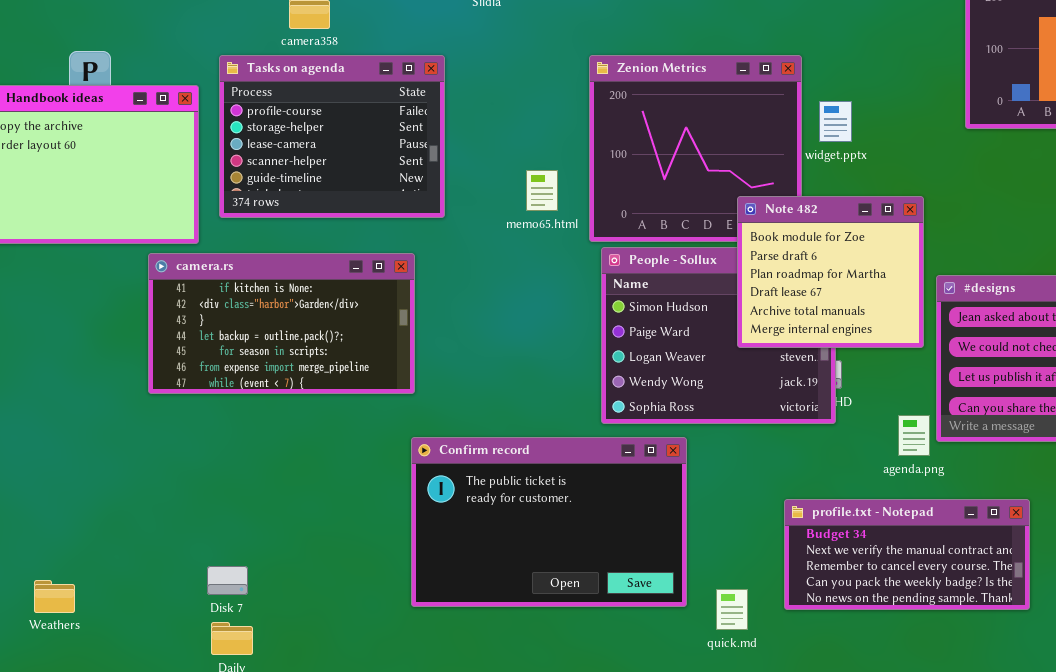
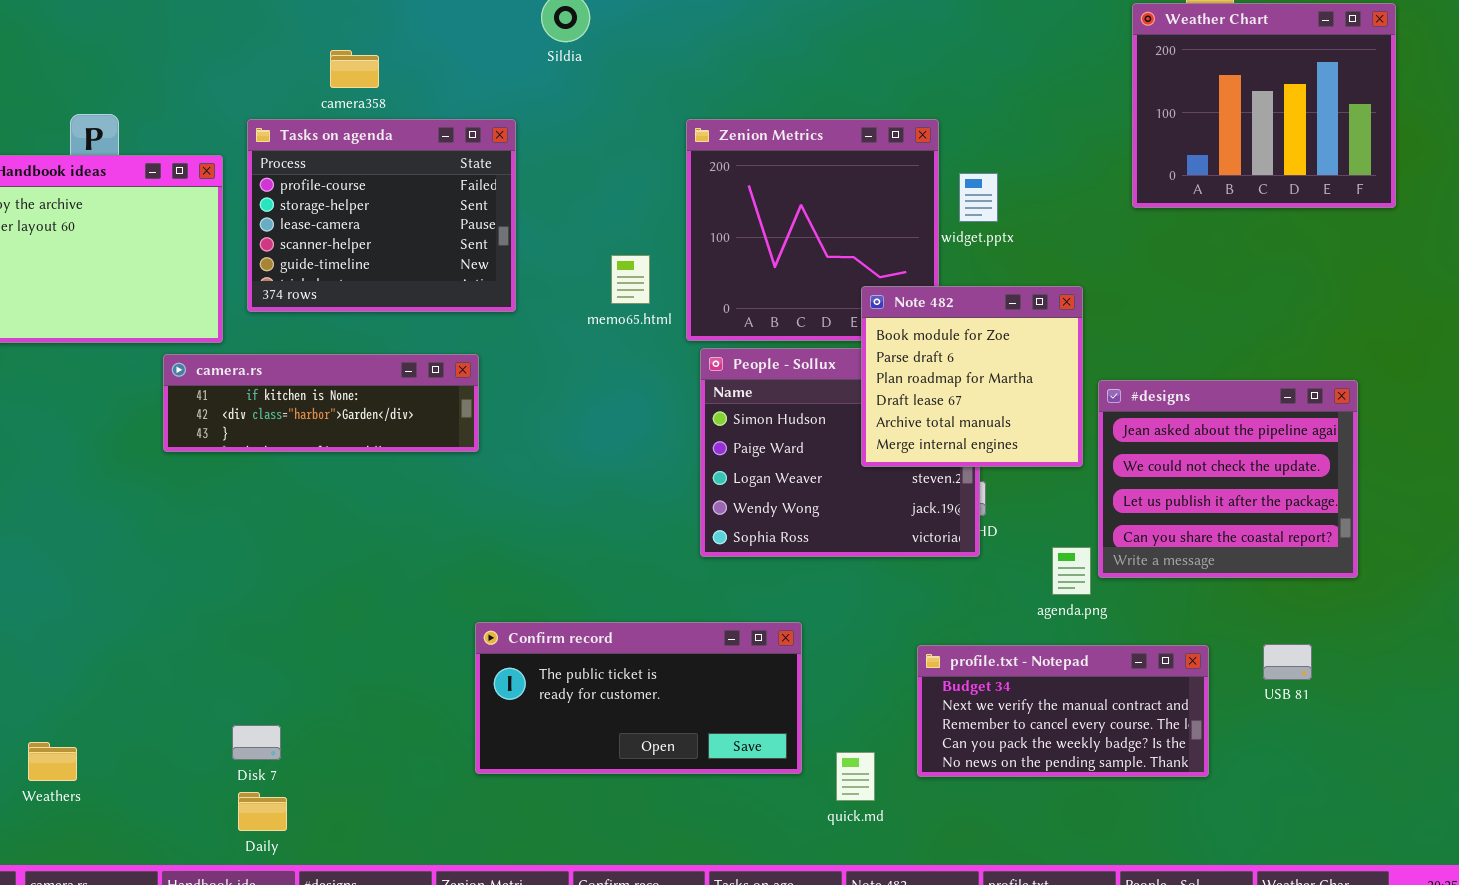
camera.rs: [148,253,415,394] -> [163,354,479,452], resized
Confirm record: [411,437,687,607] -> [475,622,802,774], resized

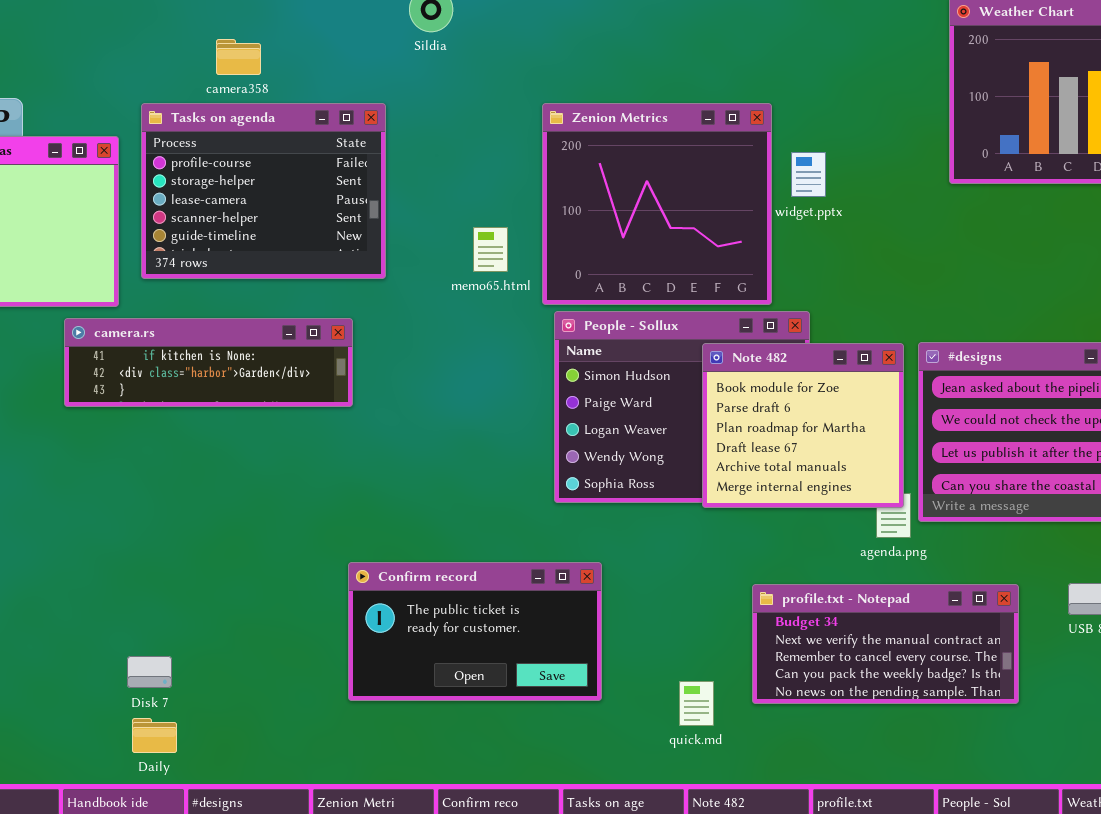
Note 482: [861,286,1083,467] -> [702,343,904,508], moved
Confirm record: [475,622,802,774] -> [348,562,602,701], resized

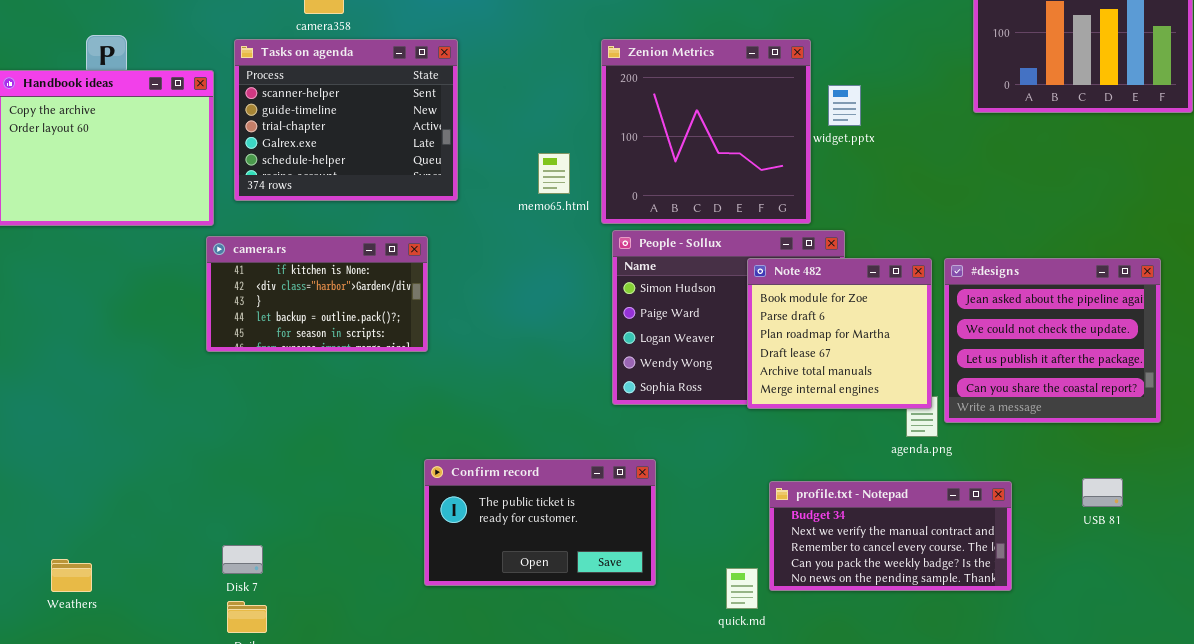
Tasks on agenda: [141,103,386,279] -> [234,39,458,201], scrolled down 3 rows
camera.rs: [64,318,353,407] -> [206,236,428,352], resized
profile.txt - Notepad: [752,584,1019,704] -> [769,481,1012,591], moved

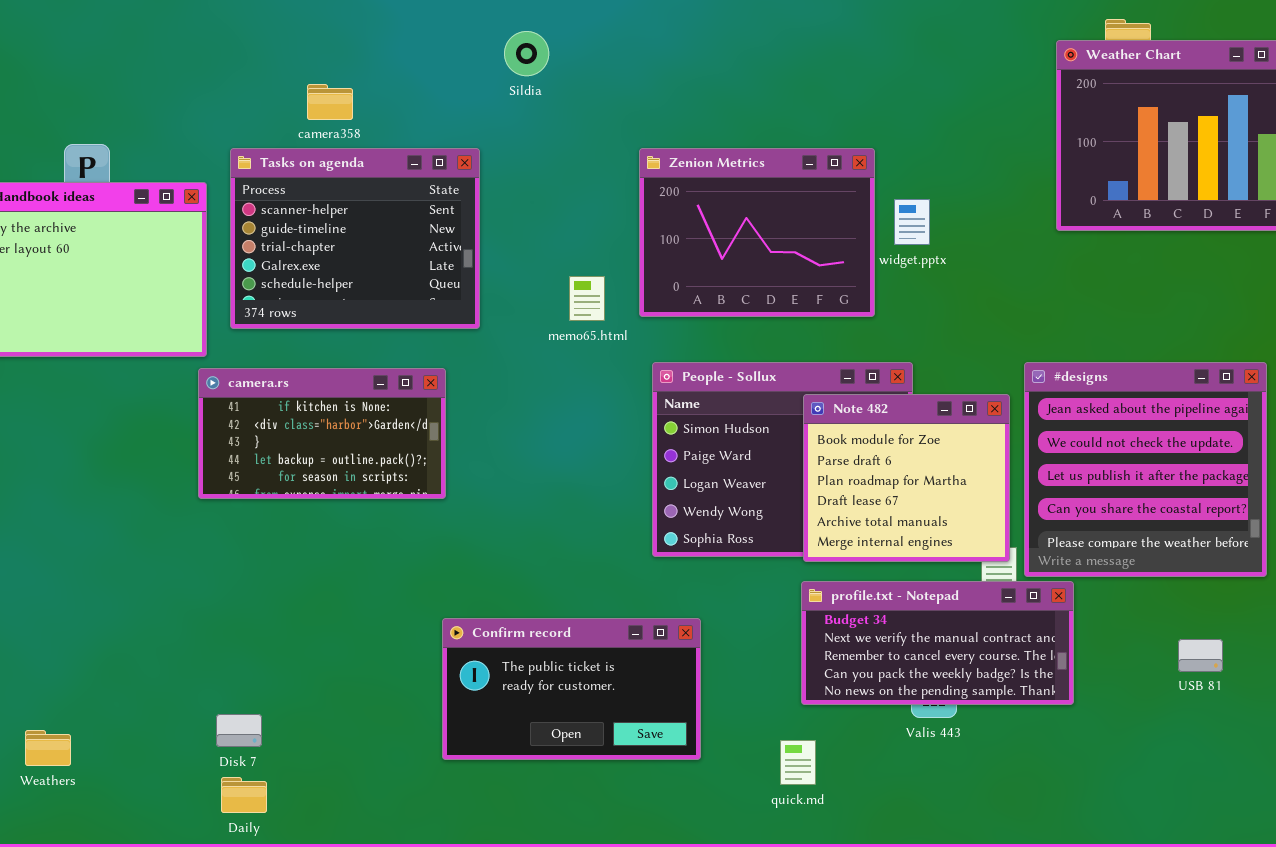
Zenion Metrics: [601,39,811,224] -> [639,148,875,317], resized
#designs: [944,258,1161,423] -> [1024,362,1267,577], resized
profile.txt - Notepad: [769,481,1012,591] -> [801,581,1074,705], moved

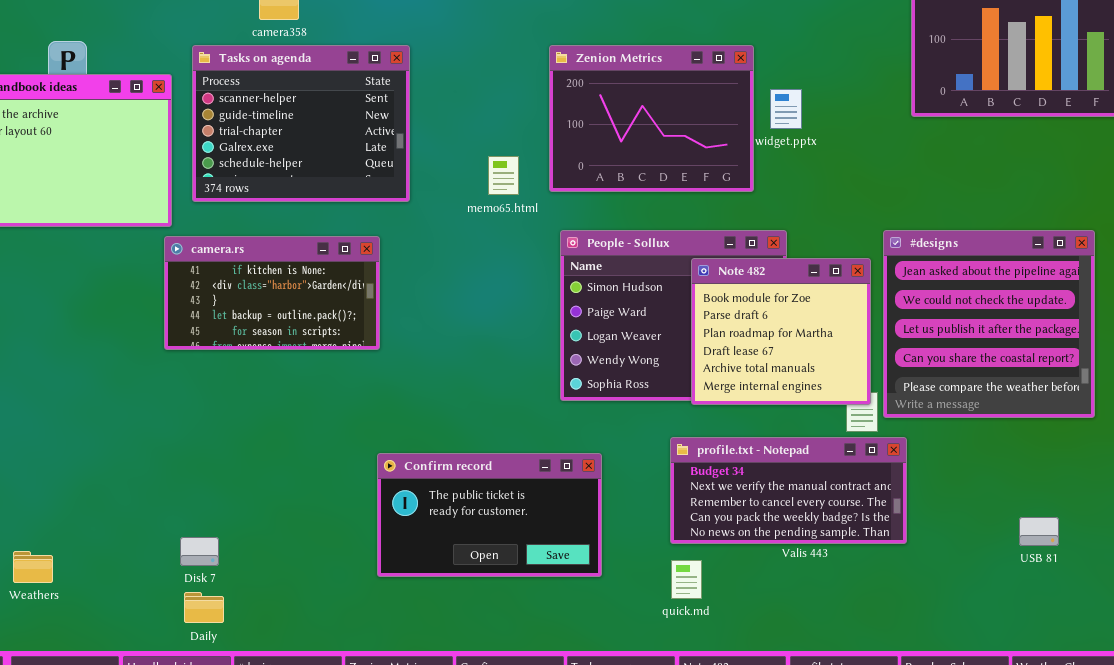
profile.txt - Notepad: [801,581,1074,705] -> [670,437,907,544], moved
USB 81: [1178,639,1223,672] -> [1019,517,1059,546], moved

